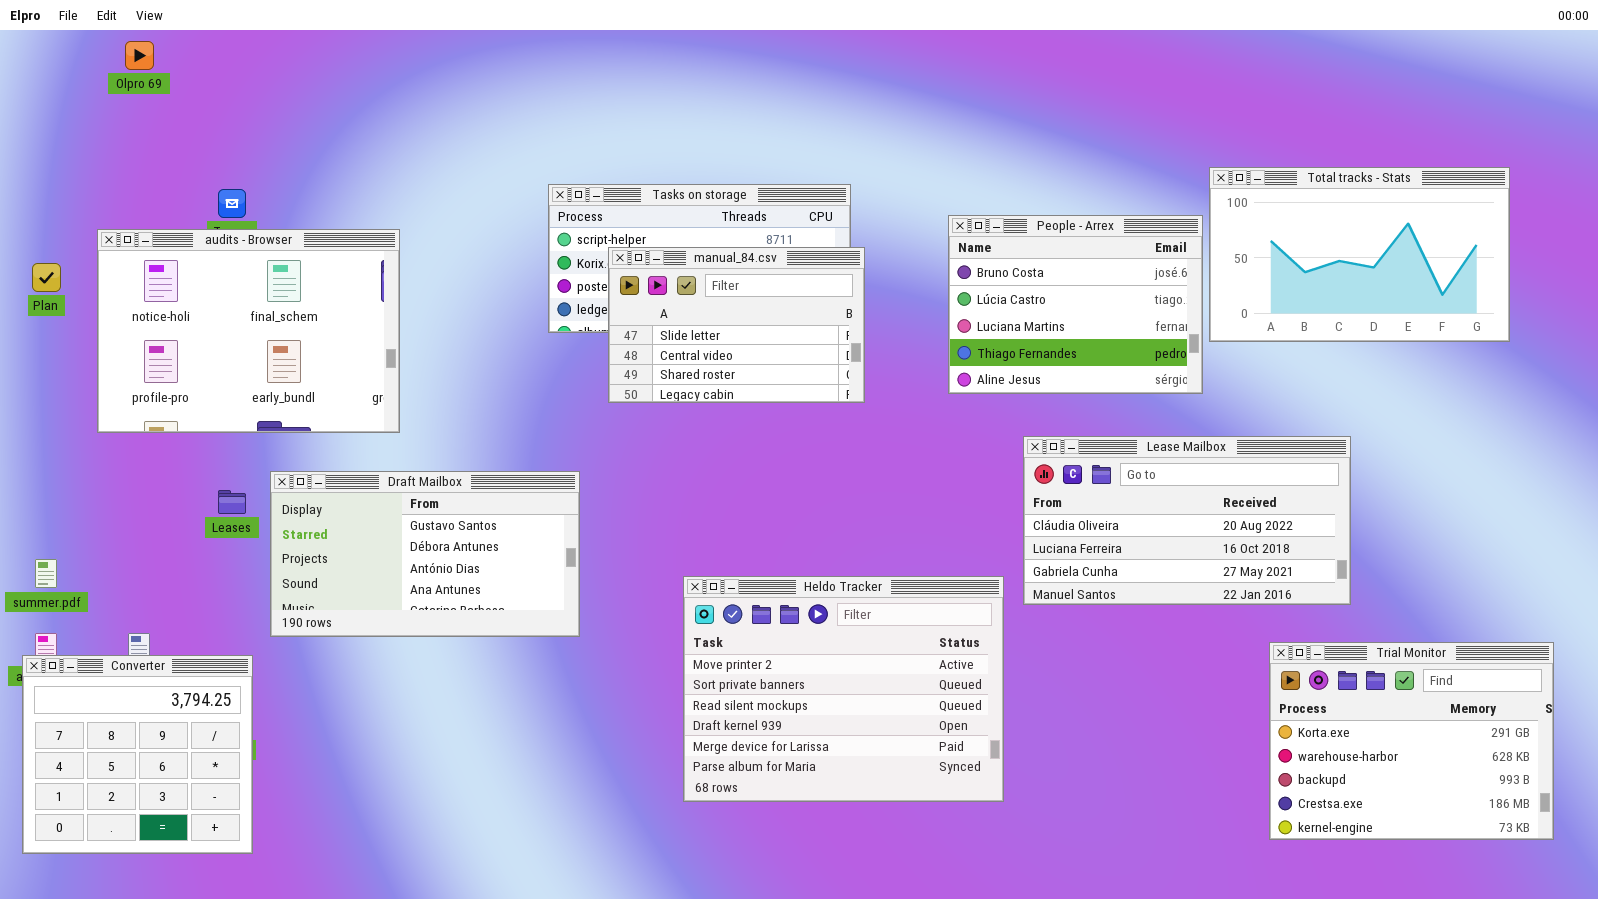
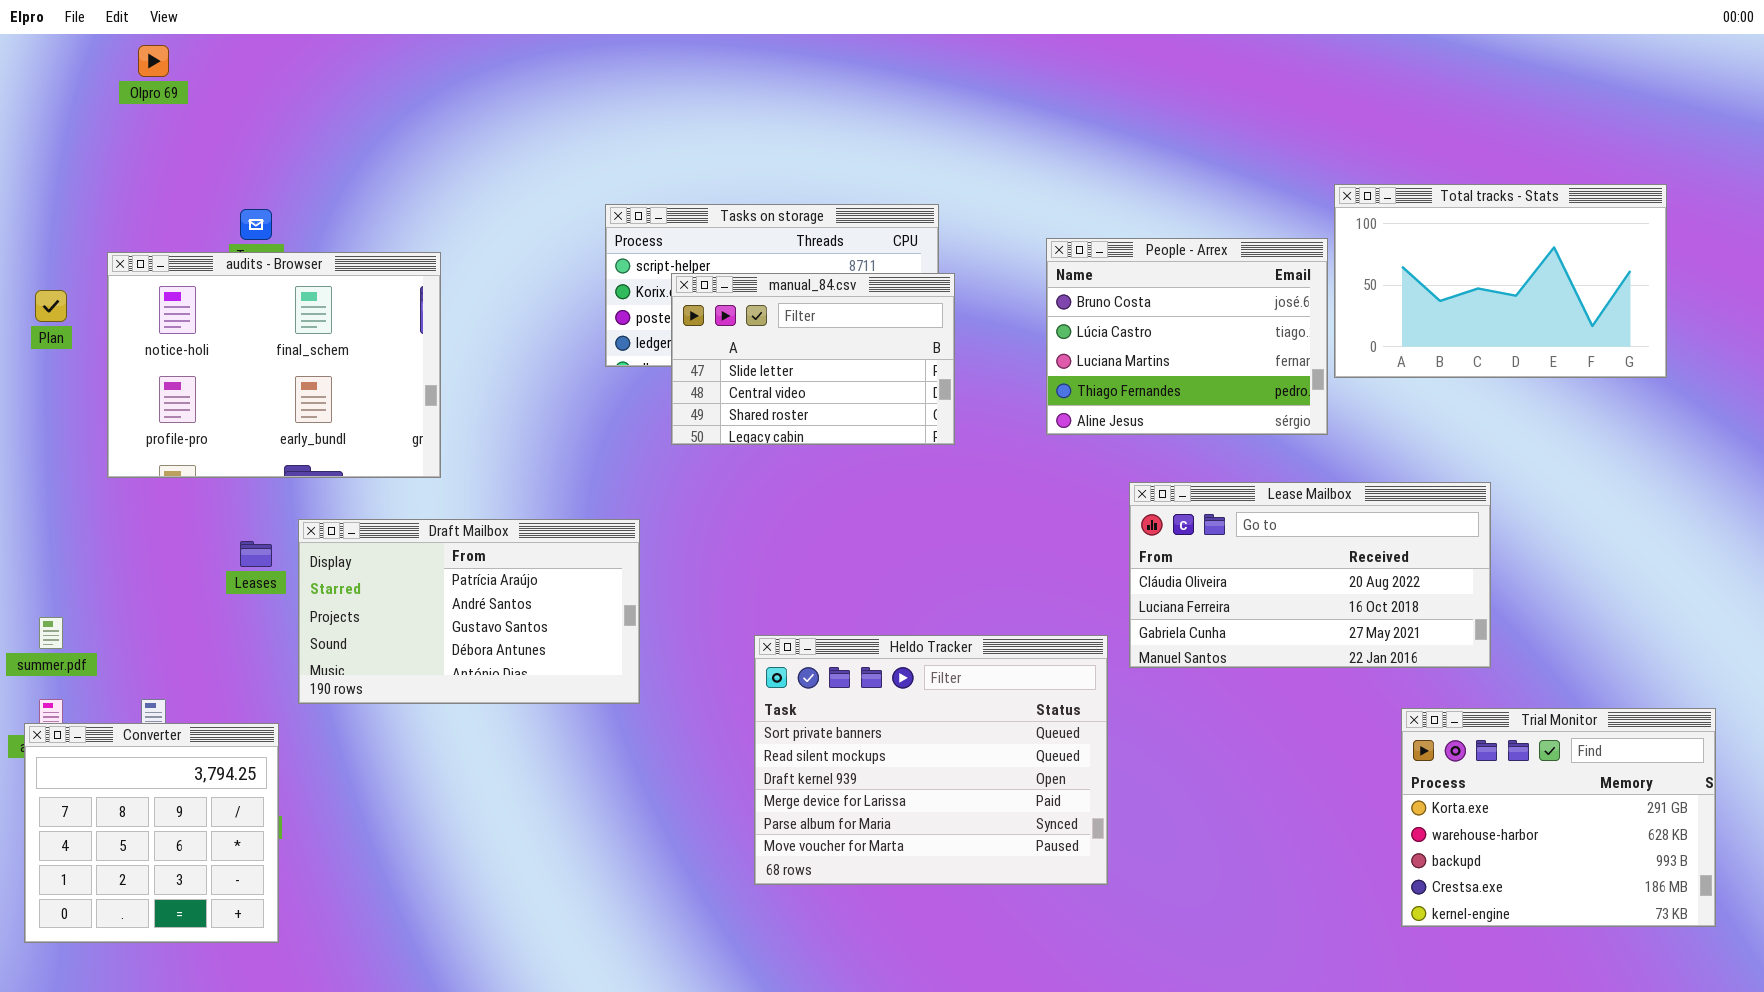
Draft Mailbox: [270,471,580,637] -> [298,519,640,704], scrolled up 2 rows
Heldo Tracker: [683,576,1004,802] -> [754,635,1108,885], scrolled down 1 row

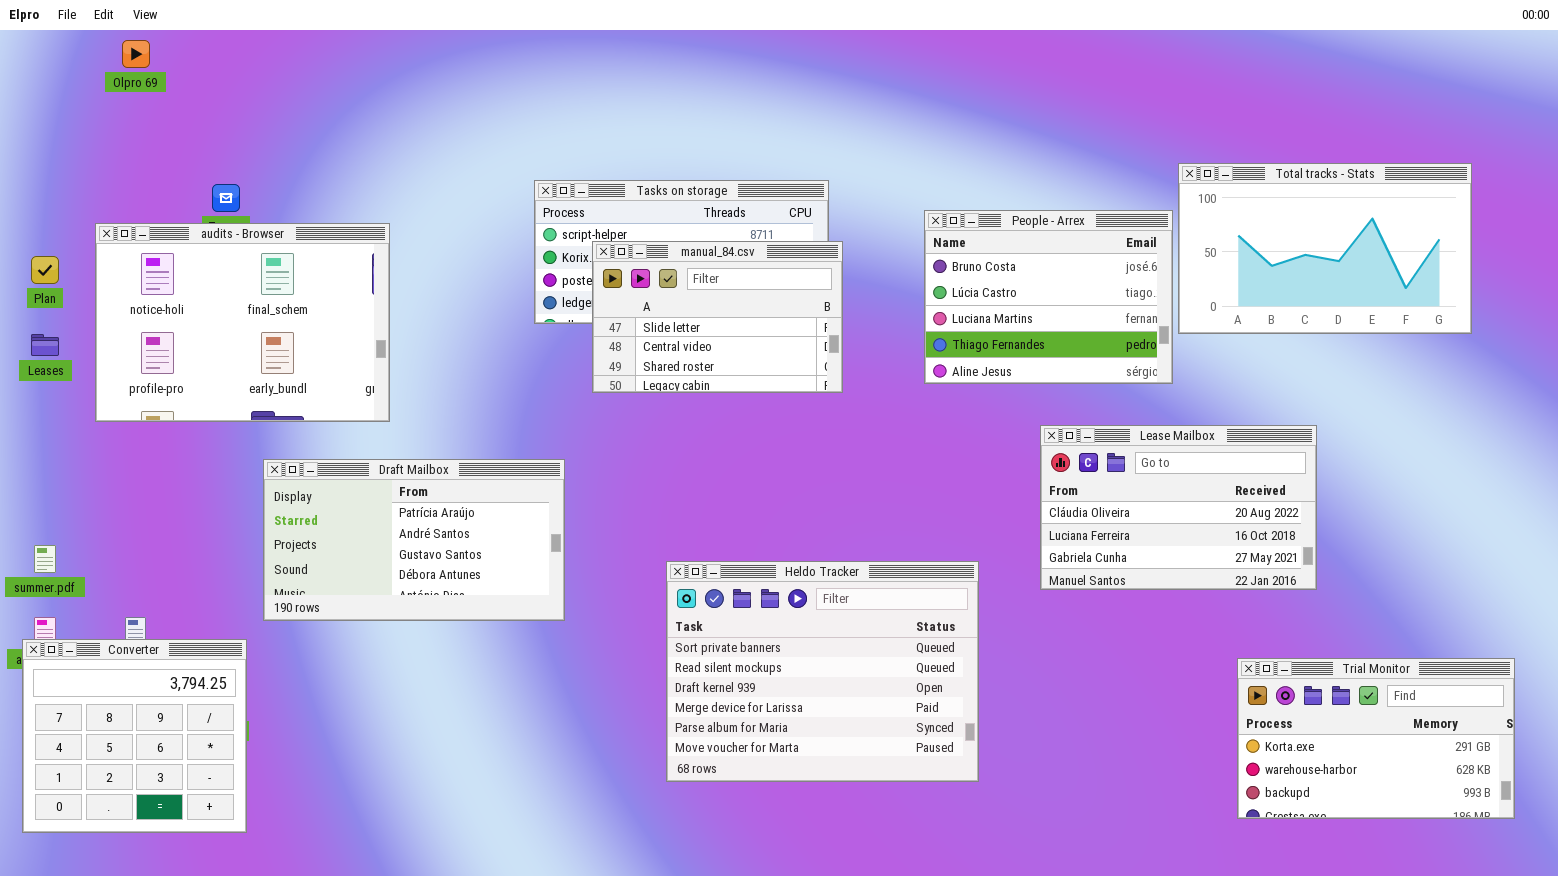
Lease Mailbox: [1129,482,1491,668] -> [1040,425,1317,590], resized
Leases: [240,541,272,567] -> [31,334,59,356], moved
Trial Monitor: [1401,708,1716,927] -> [1237,658,1515,819], resized

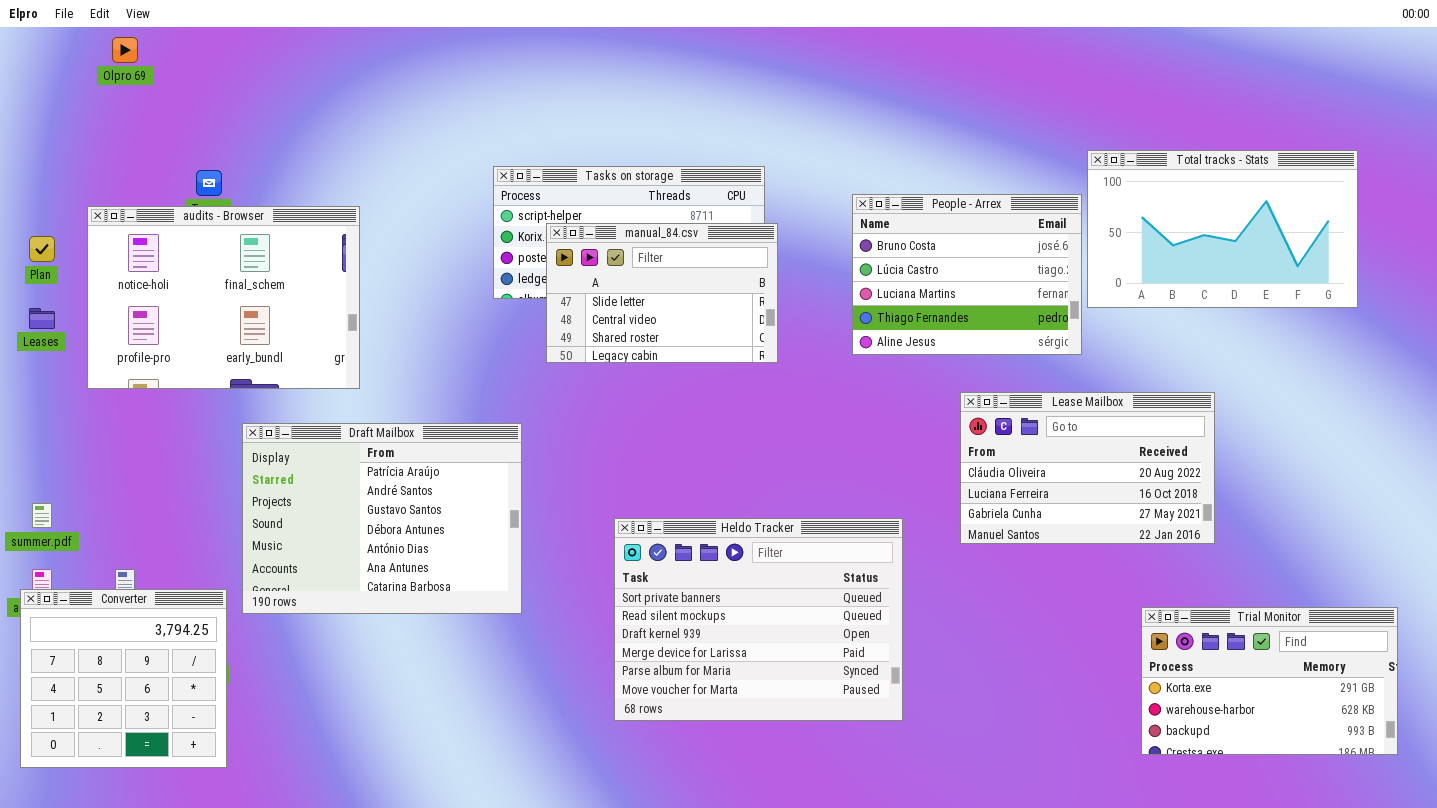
Draft Mailbox: [263,459,565,621] -> [242,423,522,614], resized

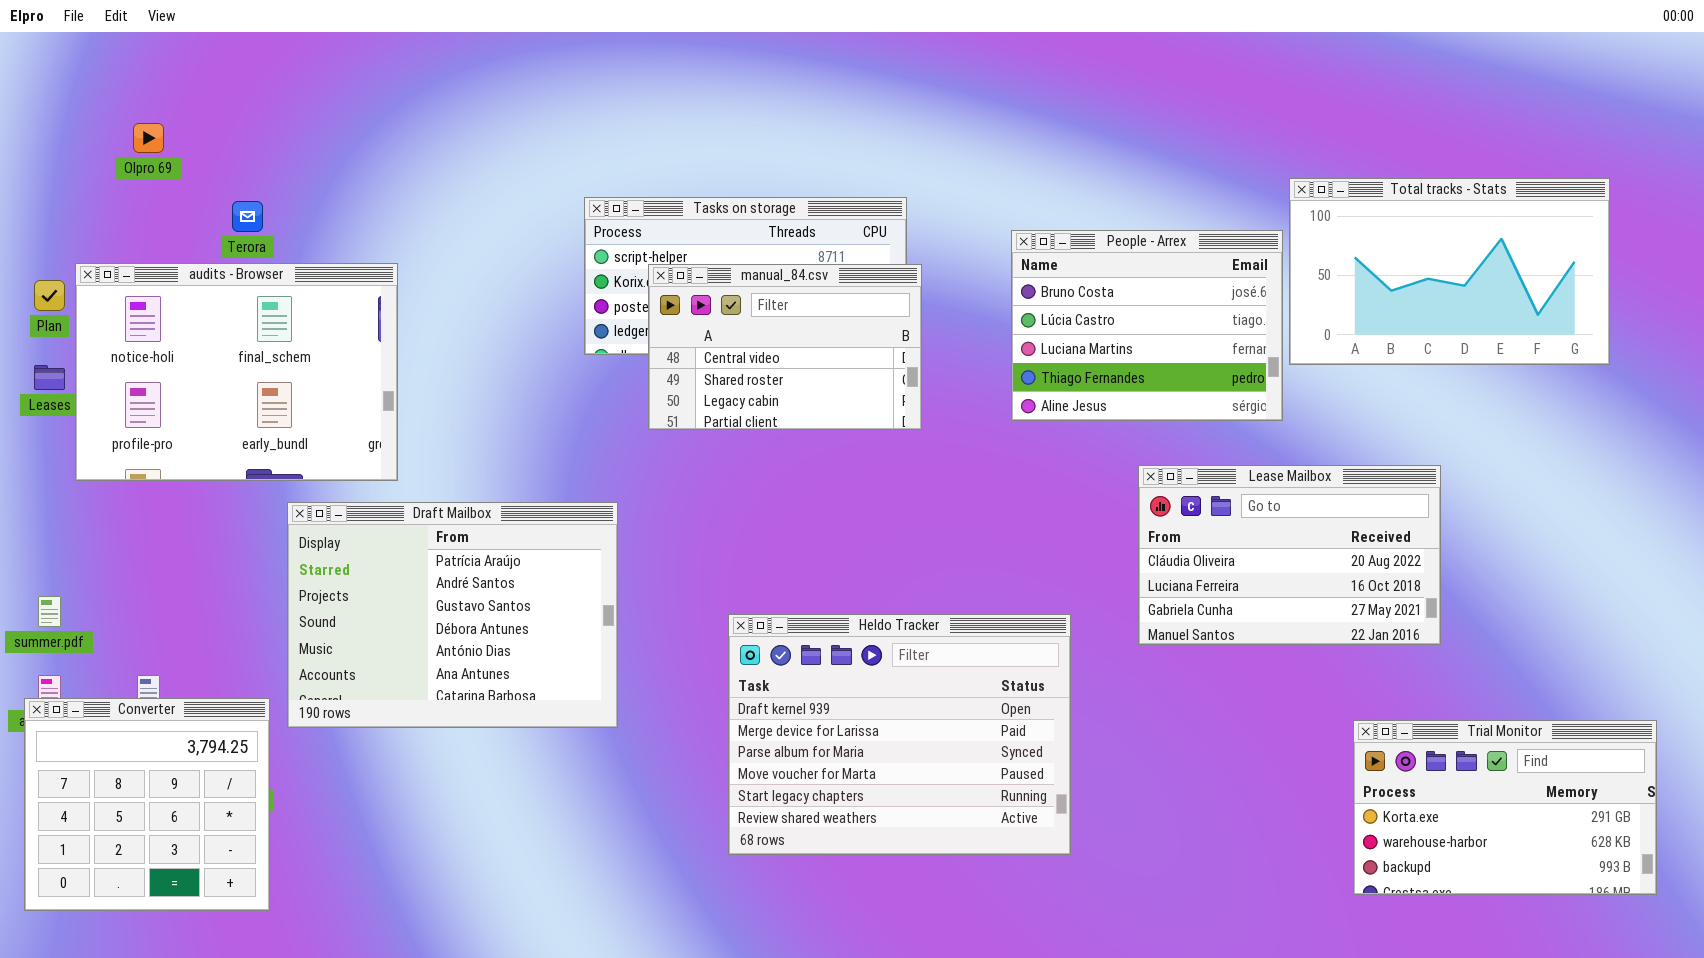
Olpro 69: [112,37,138,63] -> [133,123,164,153], moved
audits - Browser: [87,206,360,389] -> [75,263,398,481], moved
manual_84.csv: [546,223,778,363] -> [648,264,922,430], scrolled down 1 row
Heldo Tracker: [614,518,903,721] -> [728,614,1071,855], scrolled down 2 rows

